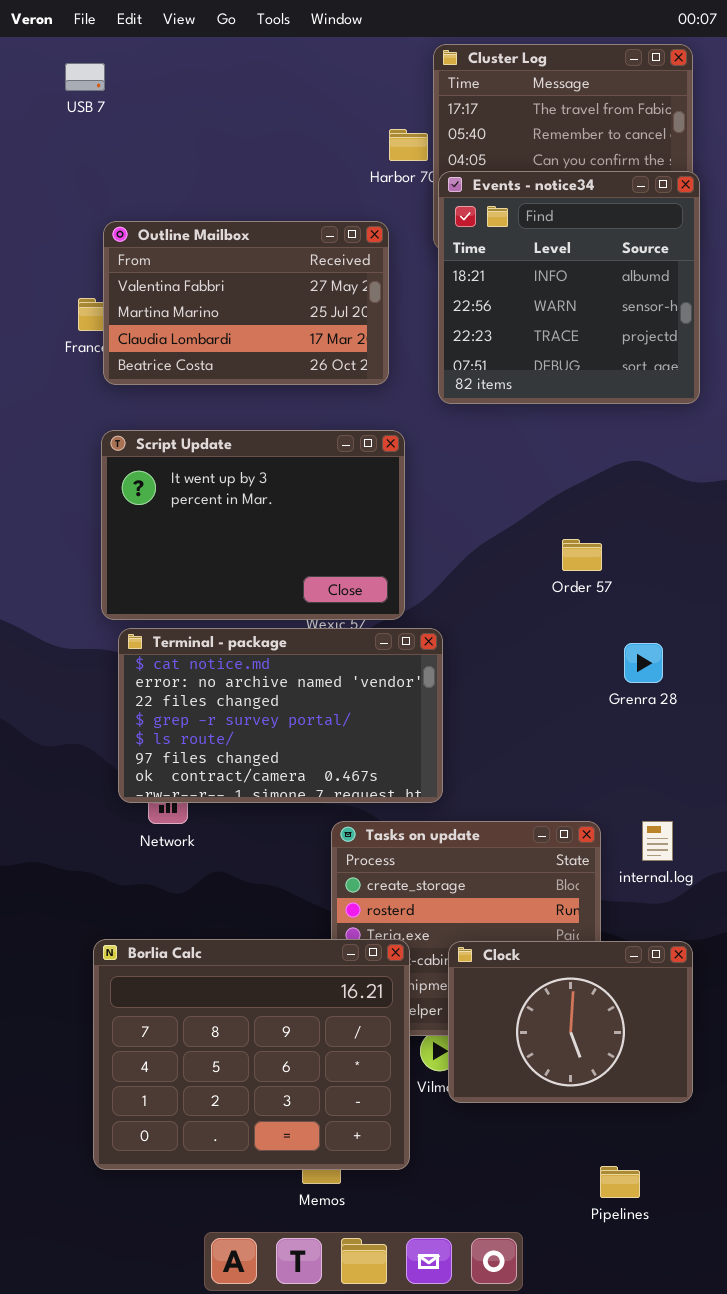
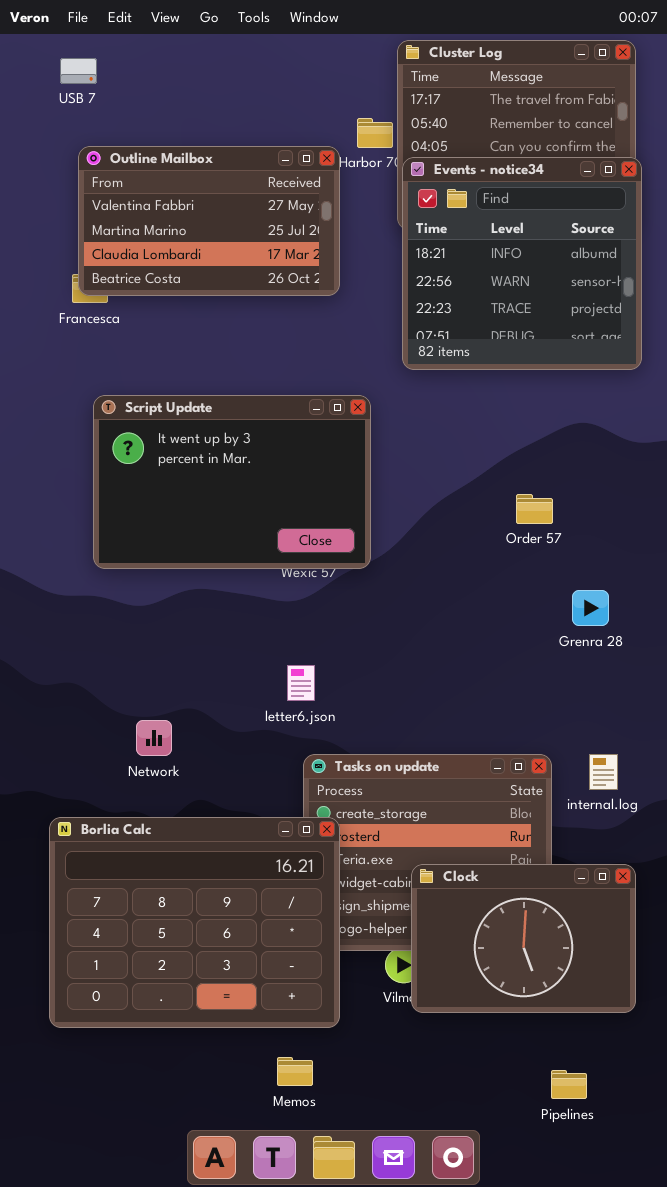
Outline Mailbox: [103,221,389,385] -> [78,146,340,296], moved
Terminal - package: [118,628,443,803] -> none, closed
Borlia Calc: [93,939,410,1170] -> [49,817,340,1028], moved

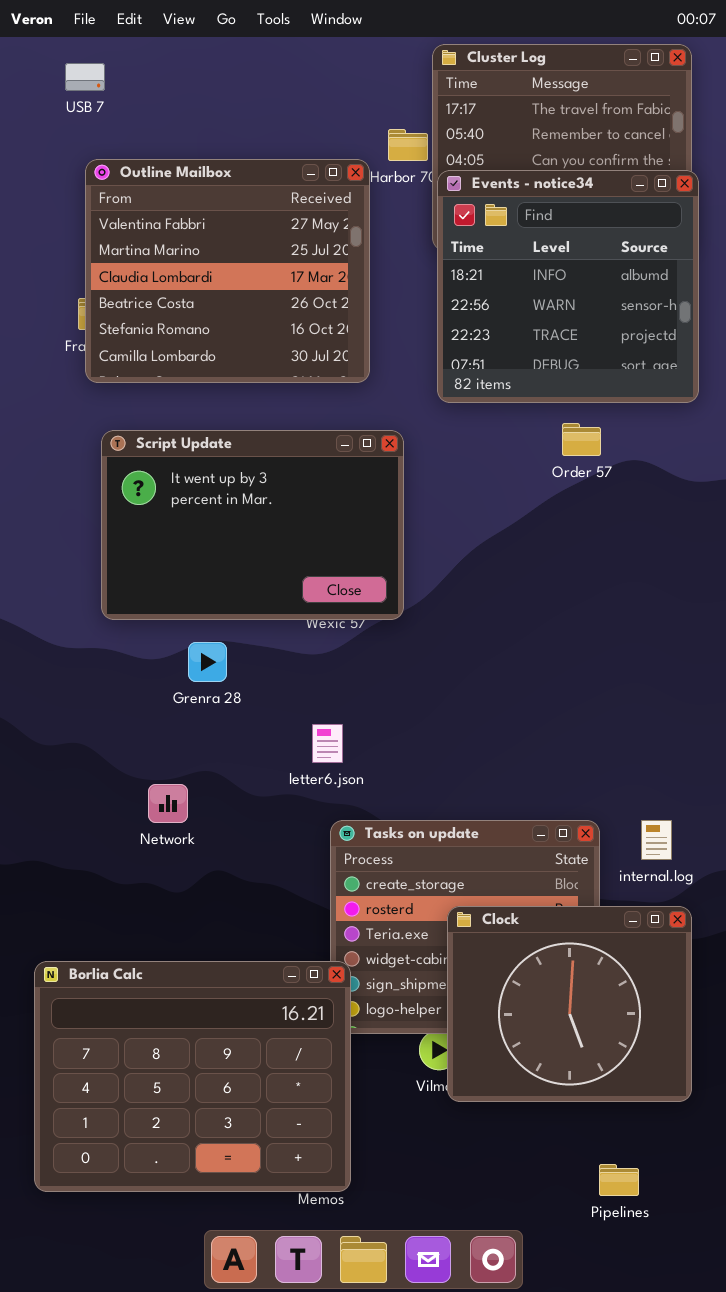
Outline Mailbox: [78,146,340,296] -> [85,159,370,383], resized
Order 57: [516,494,553,524] -> [562,423,601,456], moved
Grenra 28: [572,590,609,626] -> [188,642,227,682], moved
Borlia Calc: [49,817,340,1028] -> [34,961,351,1192], moved
Clock: [411,864,636,1013] -> [447,906,692,1102], resized

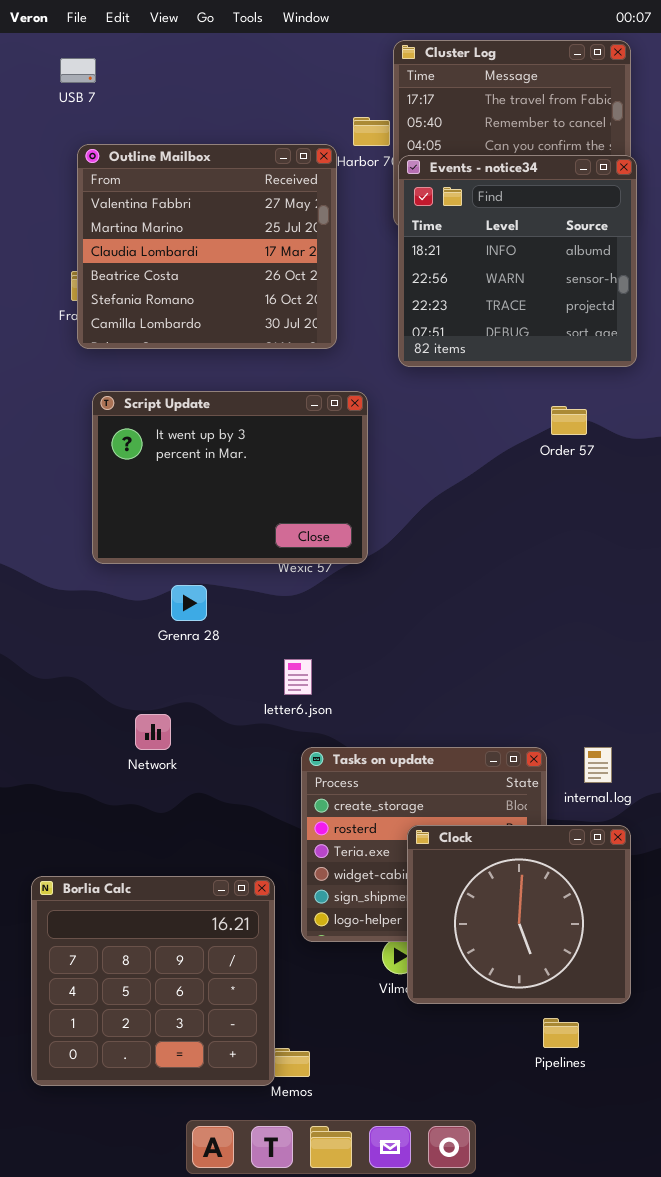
Order 57: [562,423,601,456] -> [551,406,587,435], moved
Borlia Calc: [34,961,351,1192] -> [31,876,275,1086], resized
Pipelines: [599,1164,639,1196] -> [543,1018,579,1048], moved

